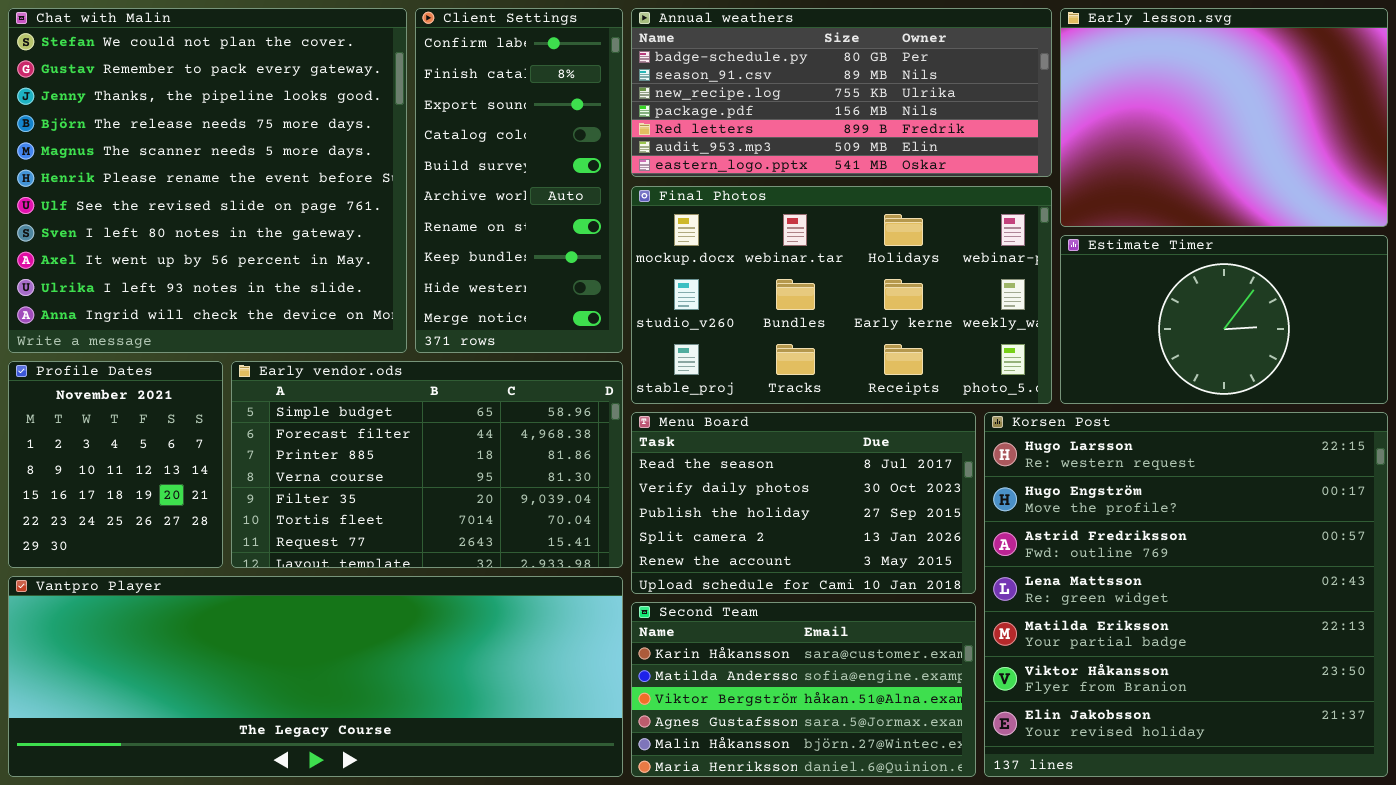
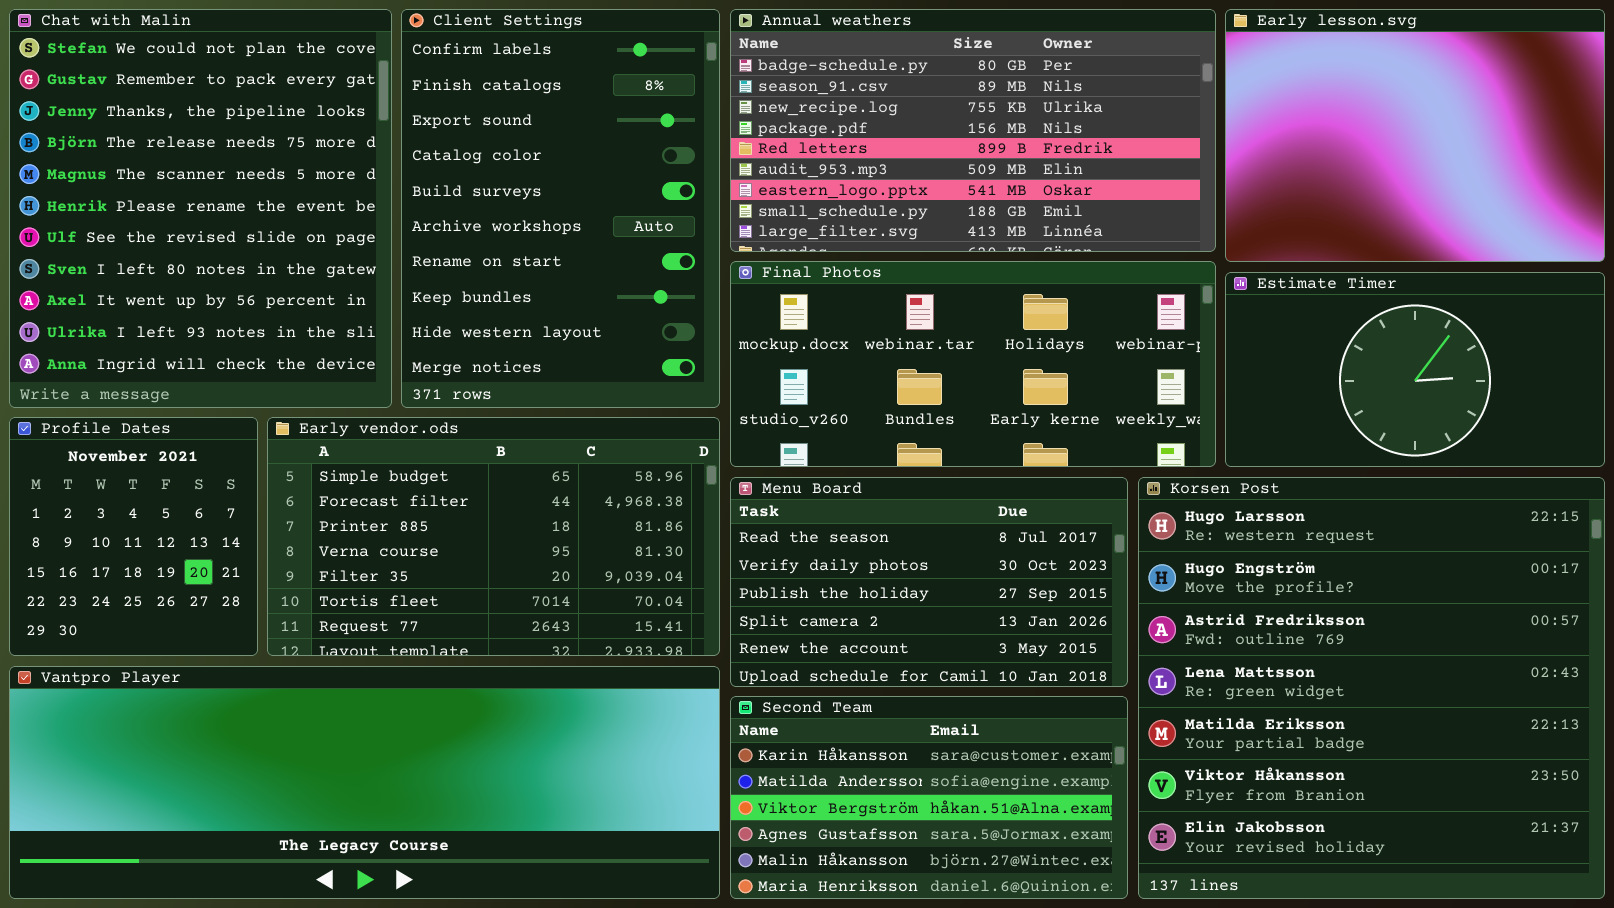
Chat with Malin: [8,8,407,353] -> [9,9,392,408], resized
Client Settings: [415,8,623,353] -> [401,9,720,408], resized
Annual weathers: [631,8,1052,177] -> [730,9,1216,252], resized
Final Photos: [631,186,1052,404] -> [730,261,1216,467], resized

